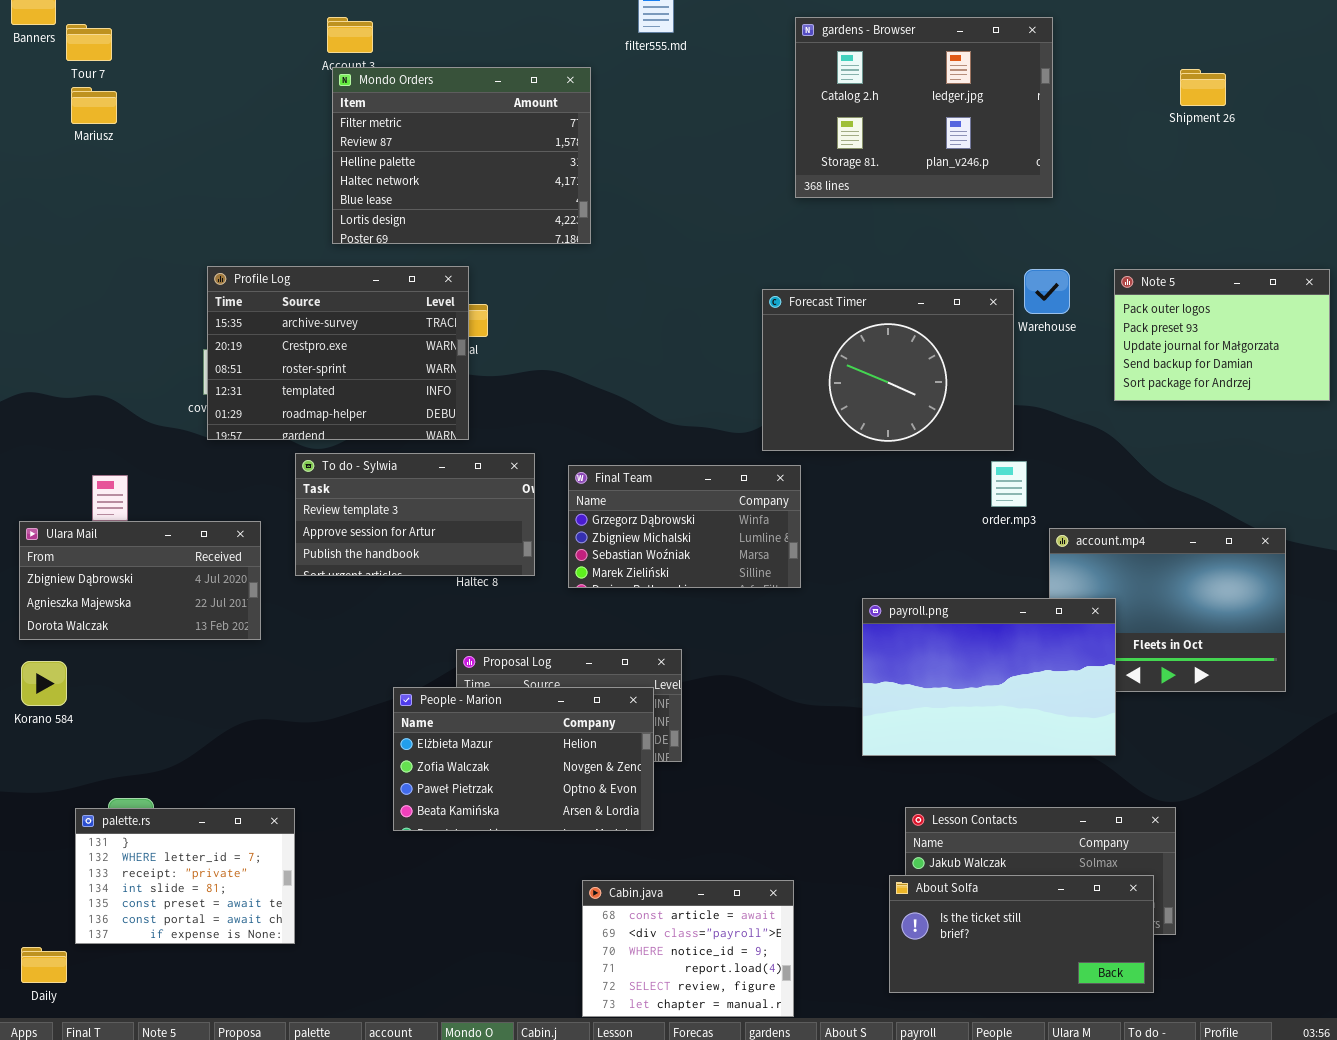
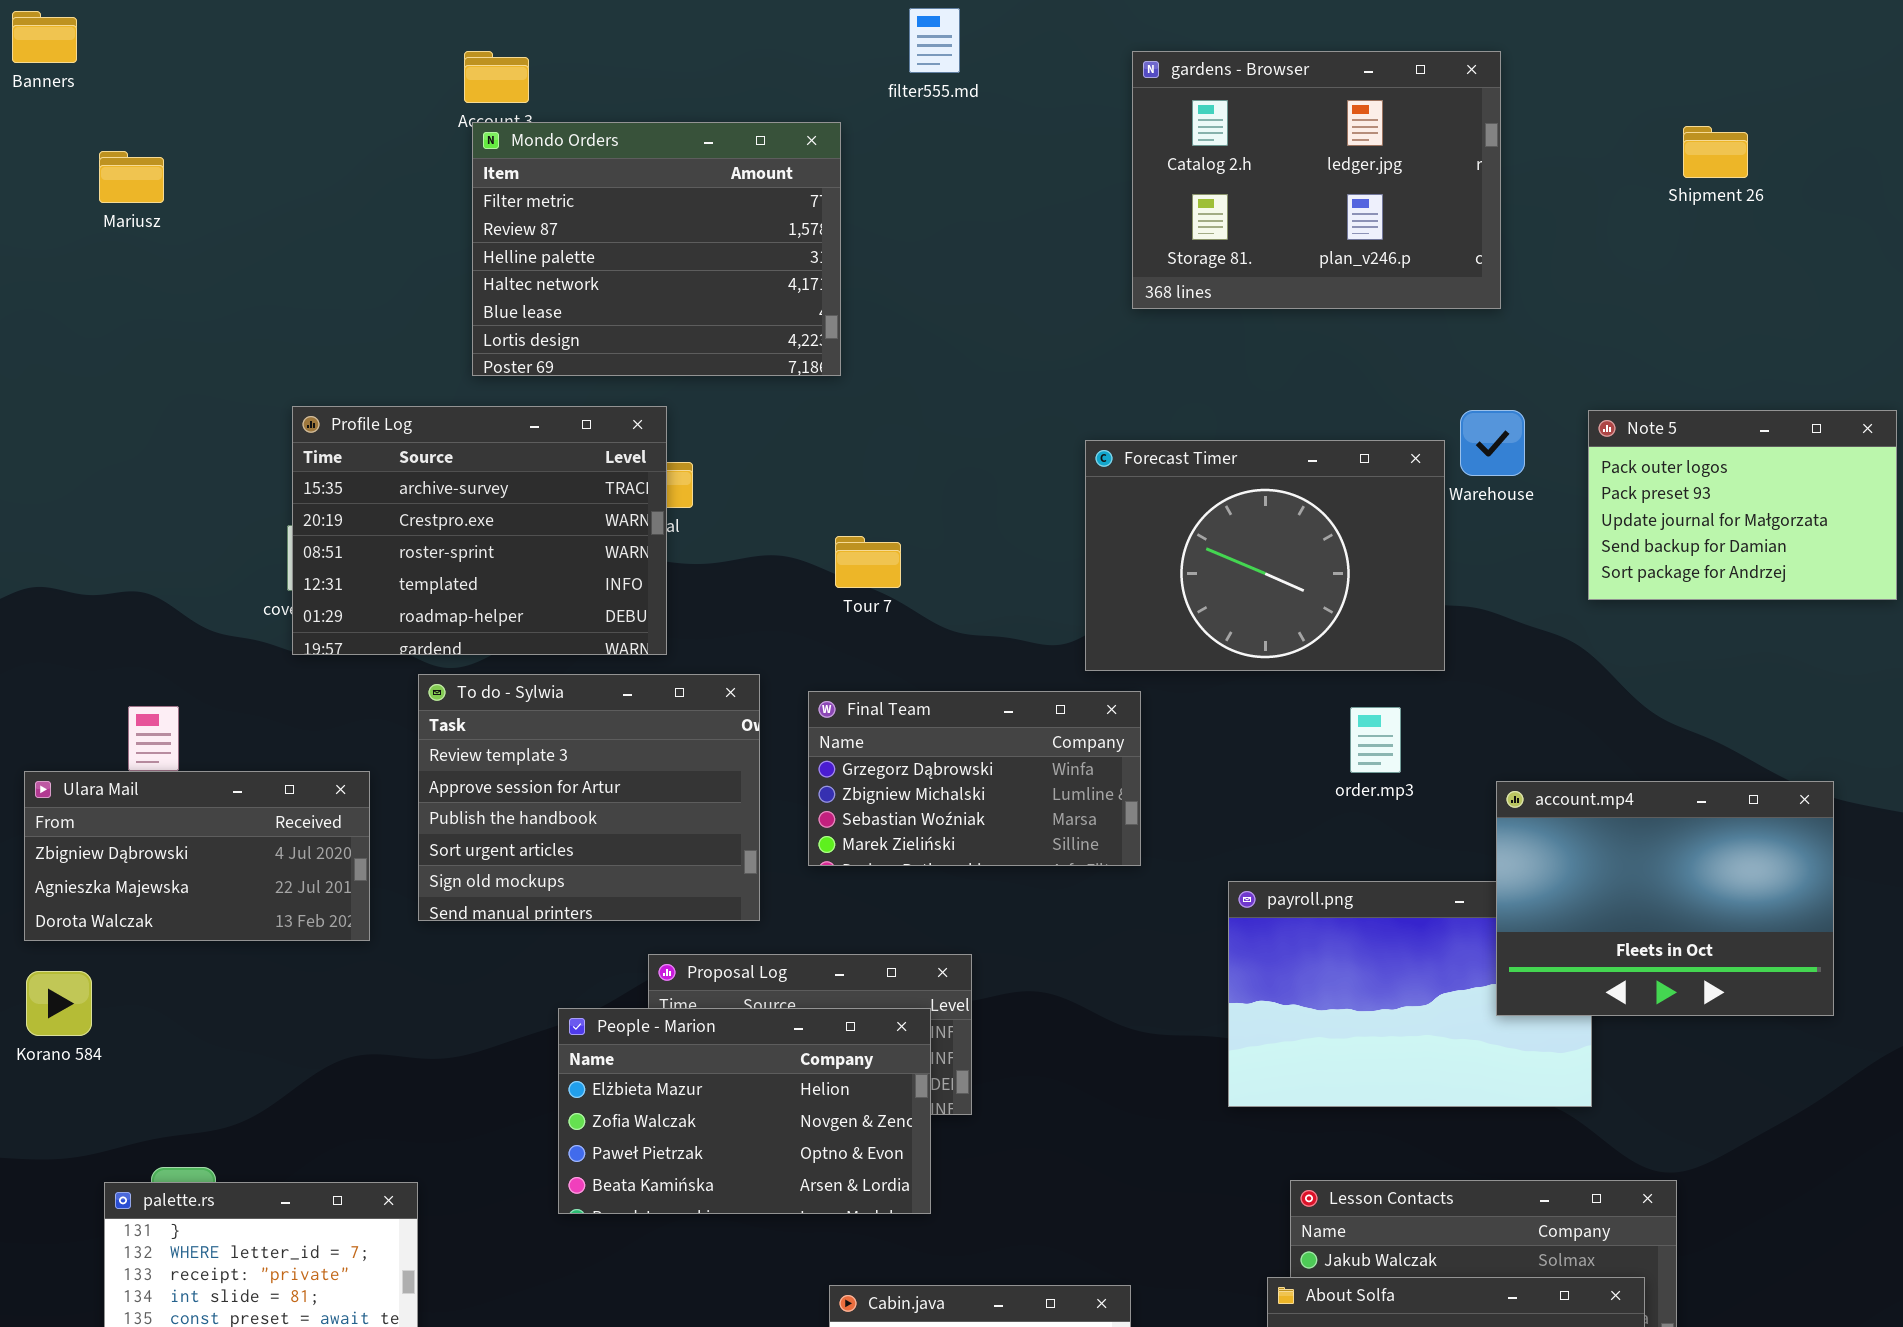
Tour 7: [66,24,112,61] -> [835,536,901,588], moved
To do - Sylwia: [295,453,535,576] -> [418,674,760,921], resized
order.mp3: [991,461,1027,507] -> [1350,707,1401,773], moved
account.mp4: [1049,528,1286,692] -> [1496,781,1834,1016], raised

